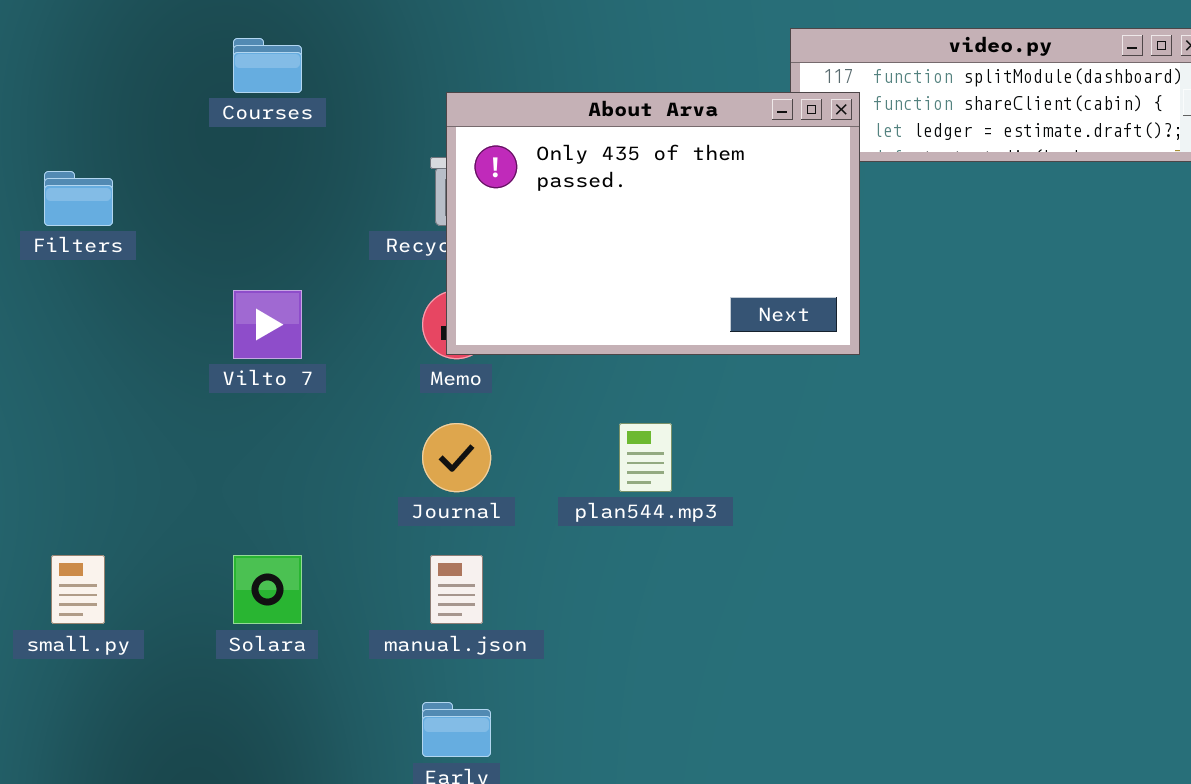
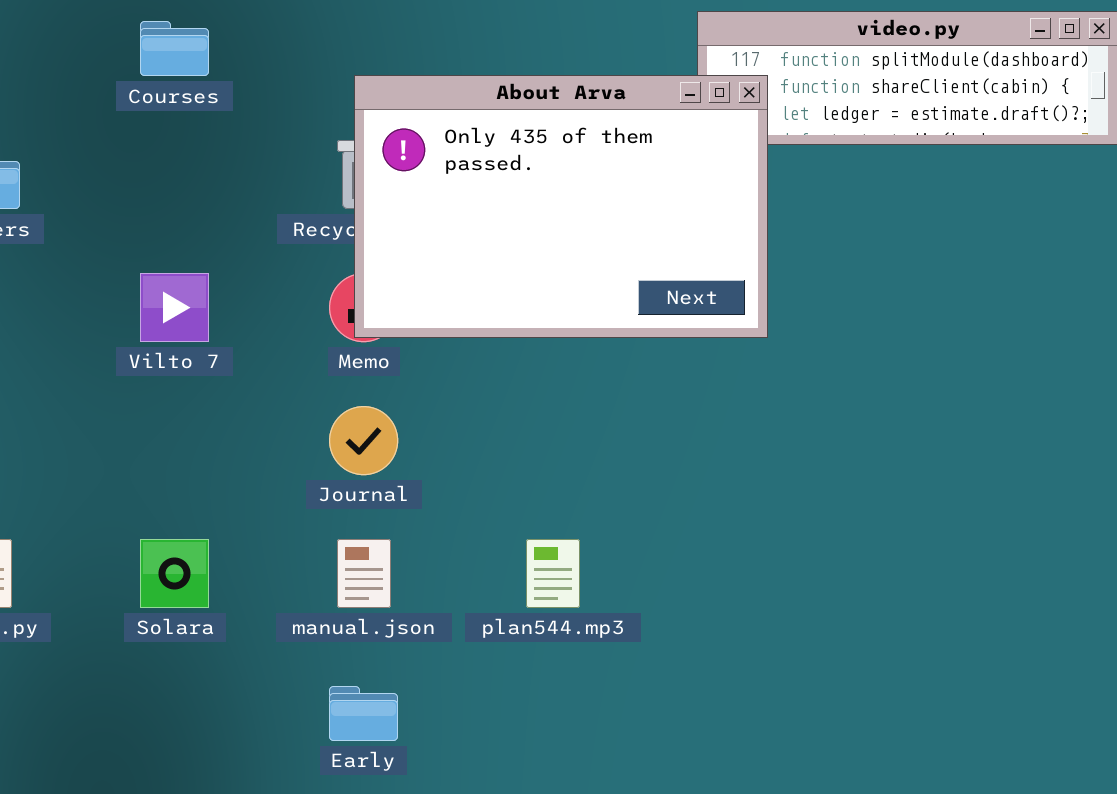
plan544.mp3: [619,423,672,492] -> [526,539,580,608], moved

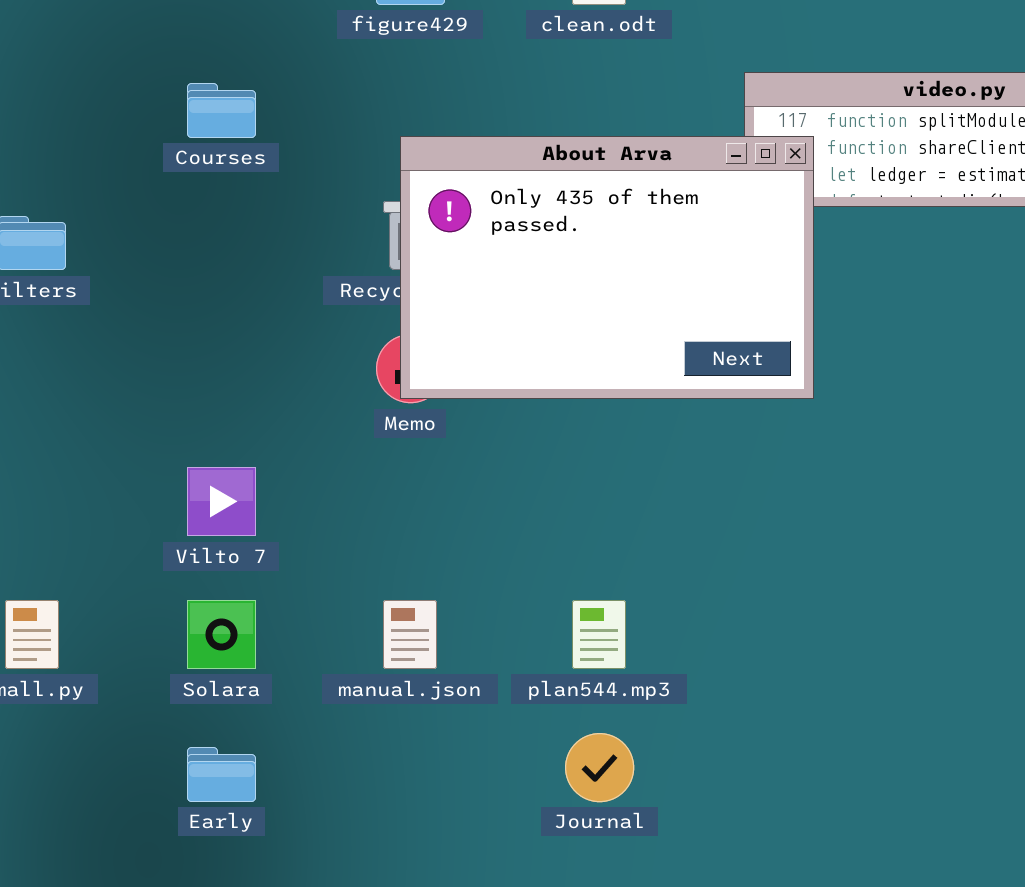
Vilto 7: [140,273,209,342] -> [187,467,256,536], moved
Journal: [329,406,398,475] -> [565,733,634,802], moved
Early: [329,686,398,741] -> [187,747,256,802], moved

